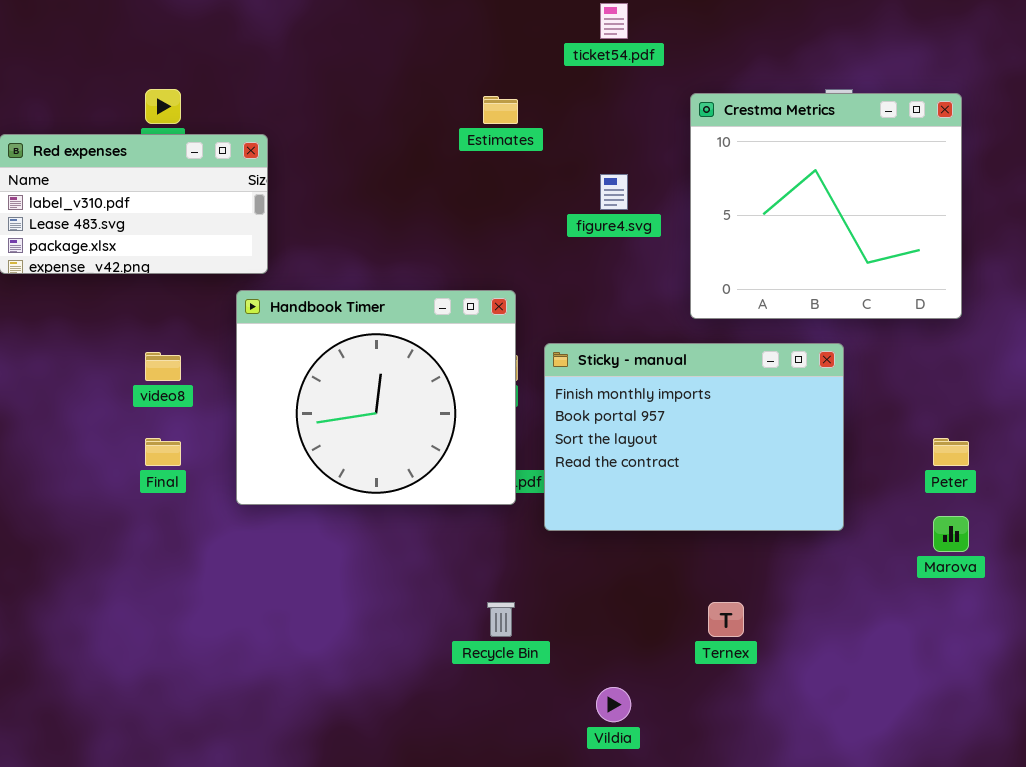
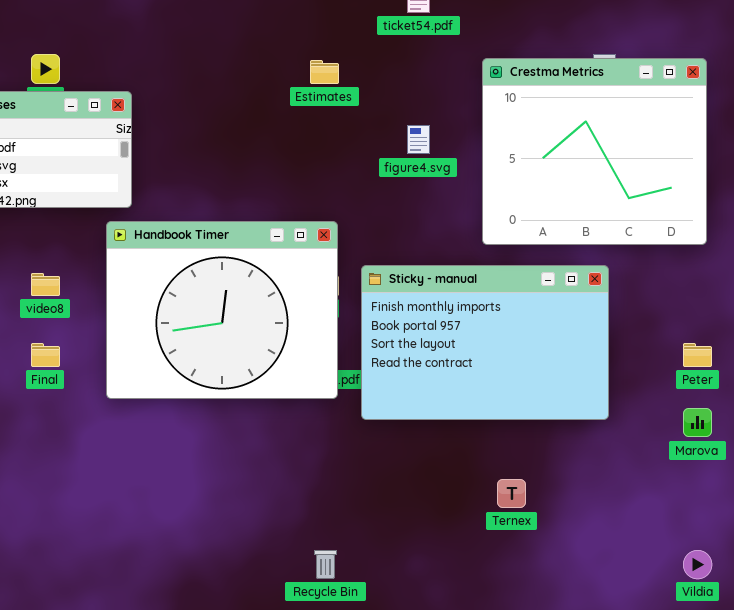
Recycle Bin: [487,602,515,637] -> [314,550,337,579], moved
Vildia: [596,687,631,722] -> [683,550,712,579], moved

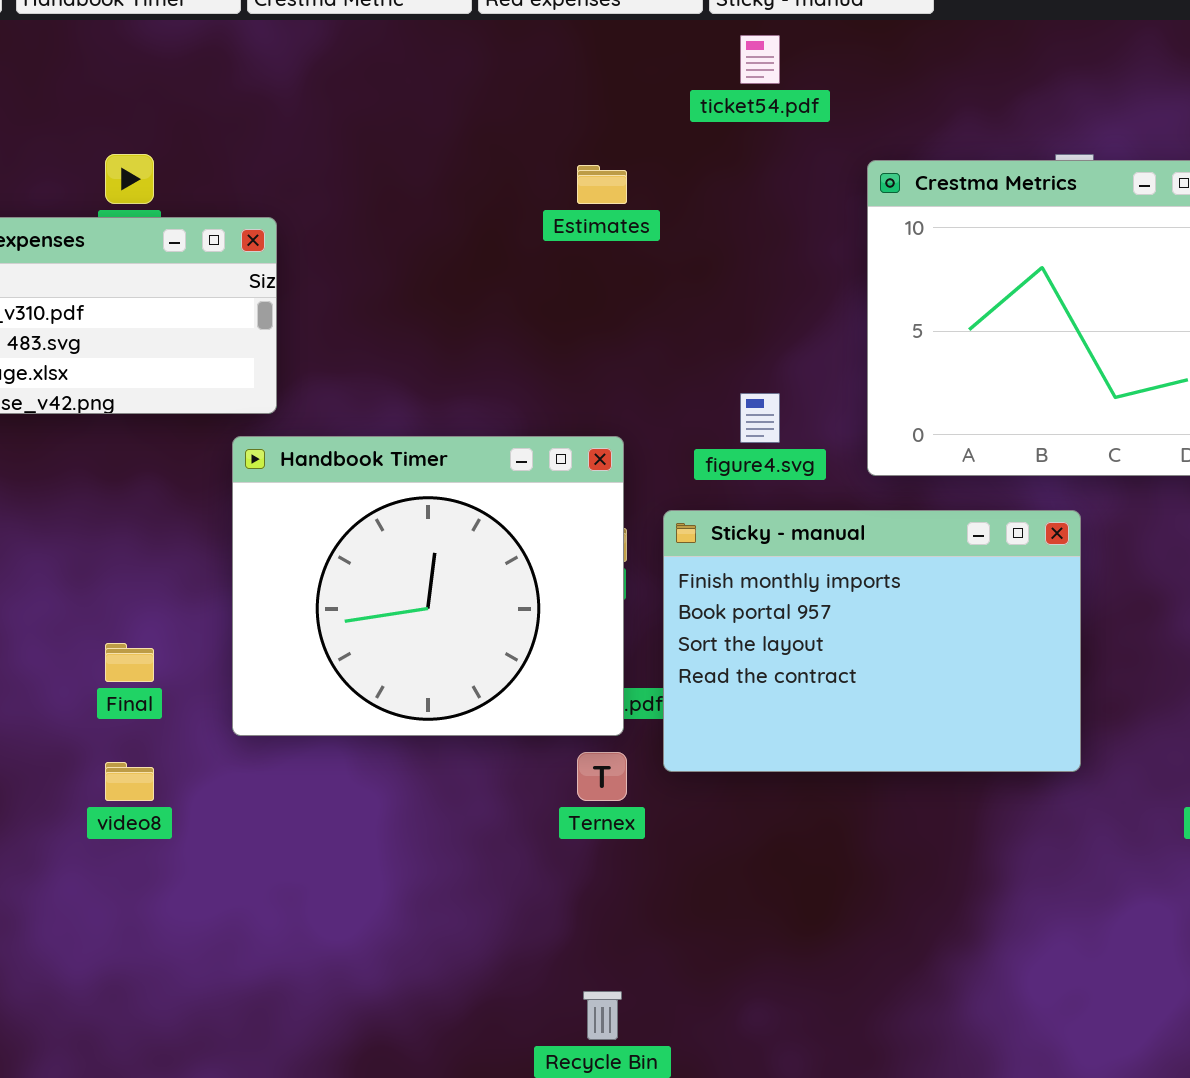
figure4.svg: [407,125,430,154] -> [740,393,780,443], moved
video8: [31,273,60,296] -> [105,762,154,801], moved
Ternex: [497,479,526,508] -> [577,752,627,801], moved

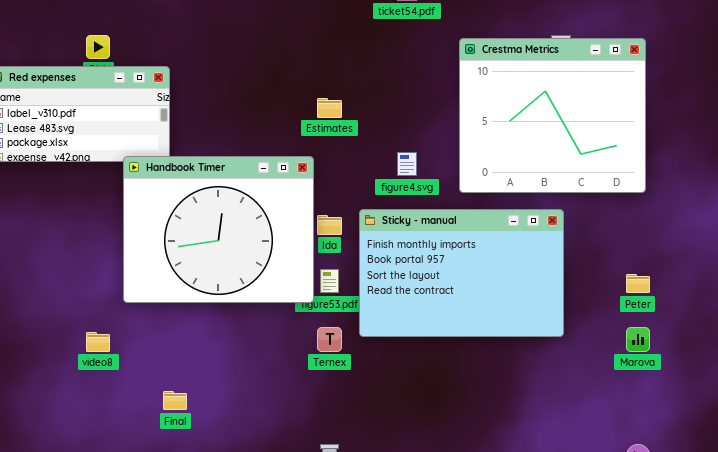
Estimates: [577,165,627,204] -> [317,98,342,118], moved
Handbook Timer: [232,436,624,736] -> [123,156,314,303], moved
Final: [105,643,154,682] -> [163,391,187,410], moved

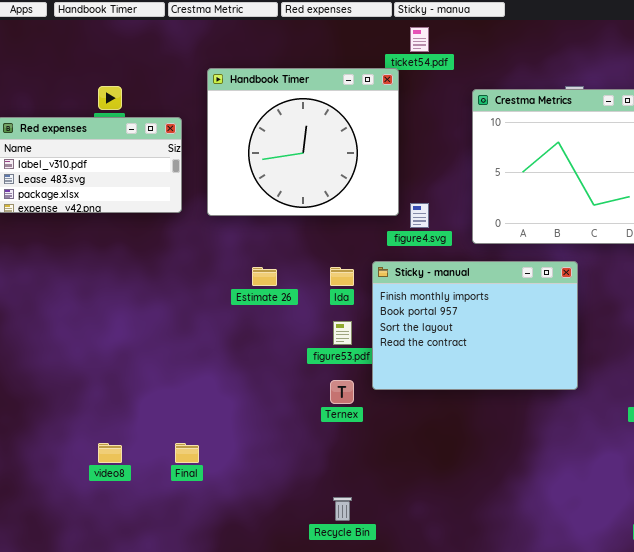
Handbook Timer: [123,156,314,303] -> [207,68,399,216], moved
video8: [86,332,110,352] -> [98,443,122,463], moved

